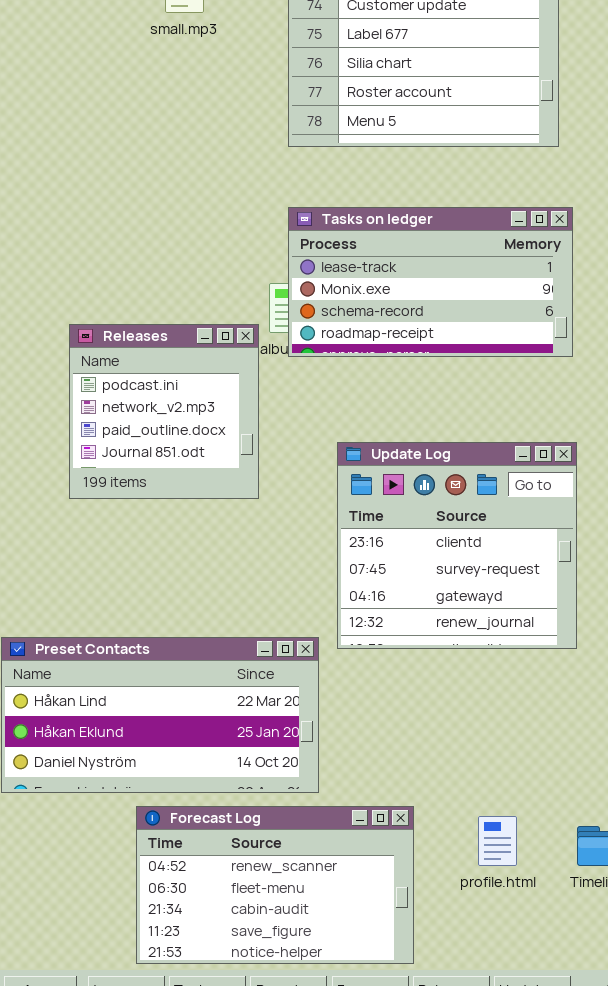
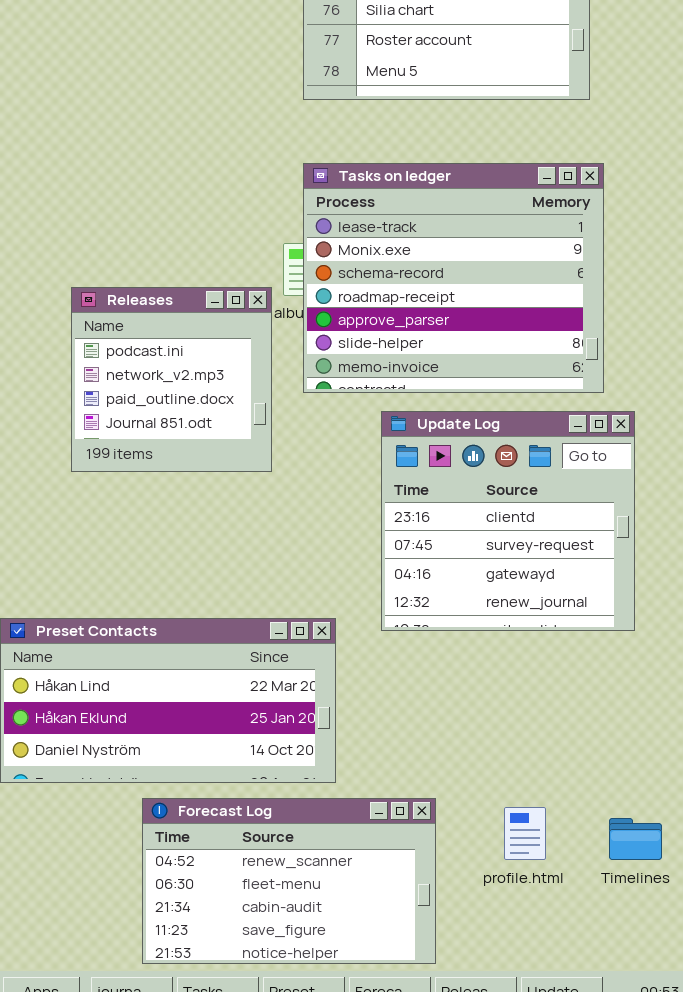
Tasks on ledger: [288,207,573,357] -> [303,163,604,393], resized
Update Log: [337,442,577,649] -> [381,411,635,631], moved

